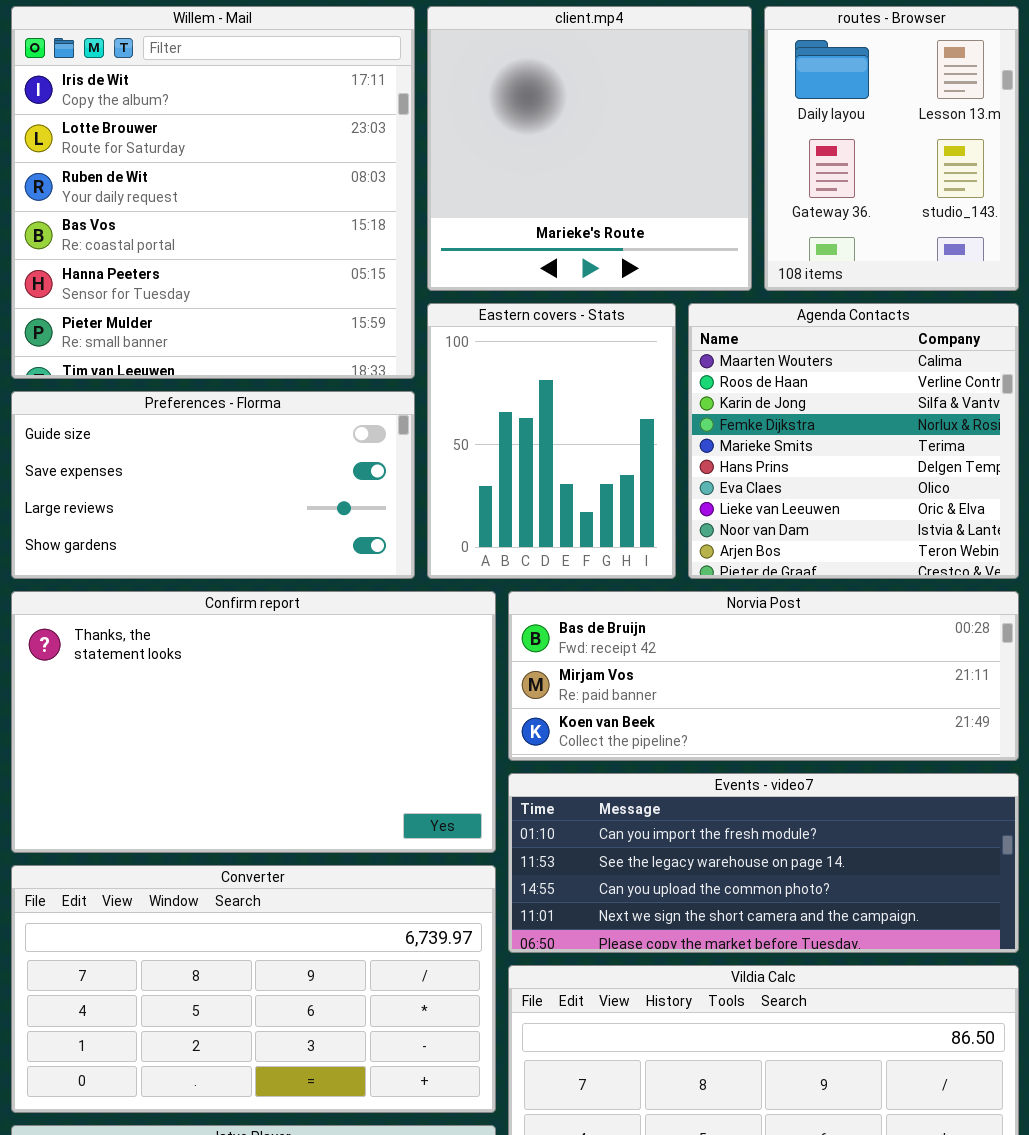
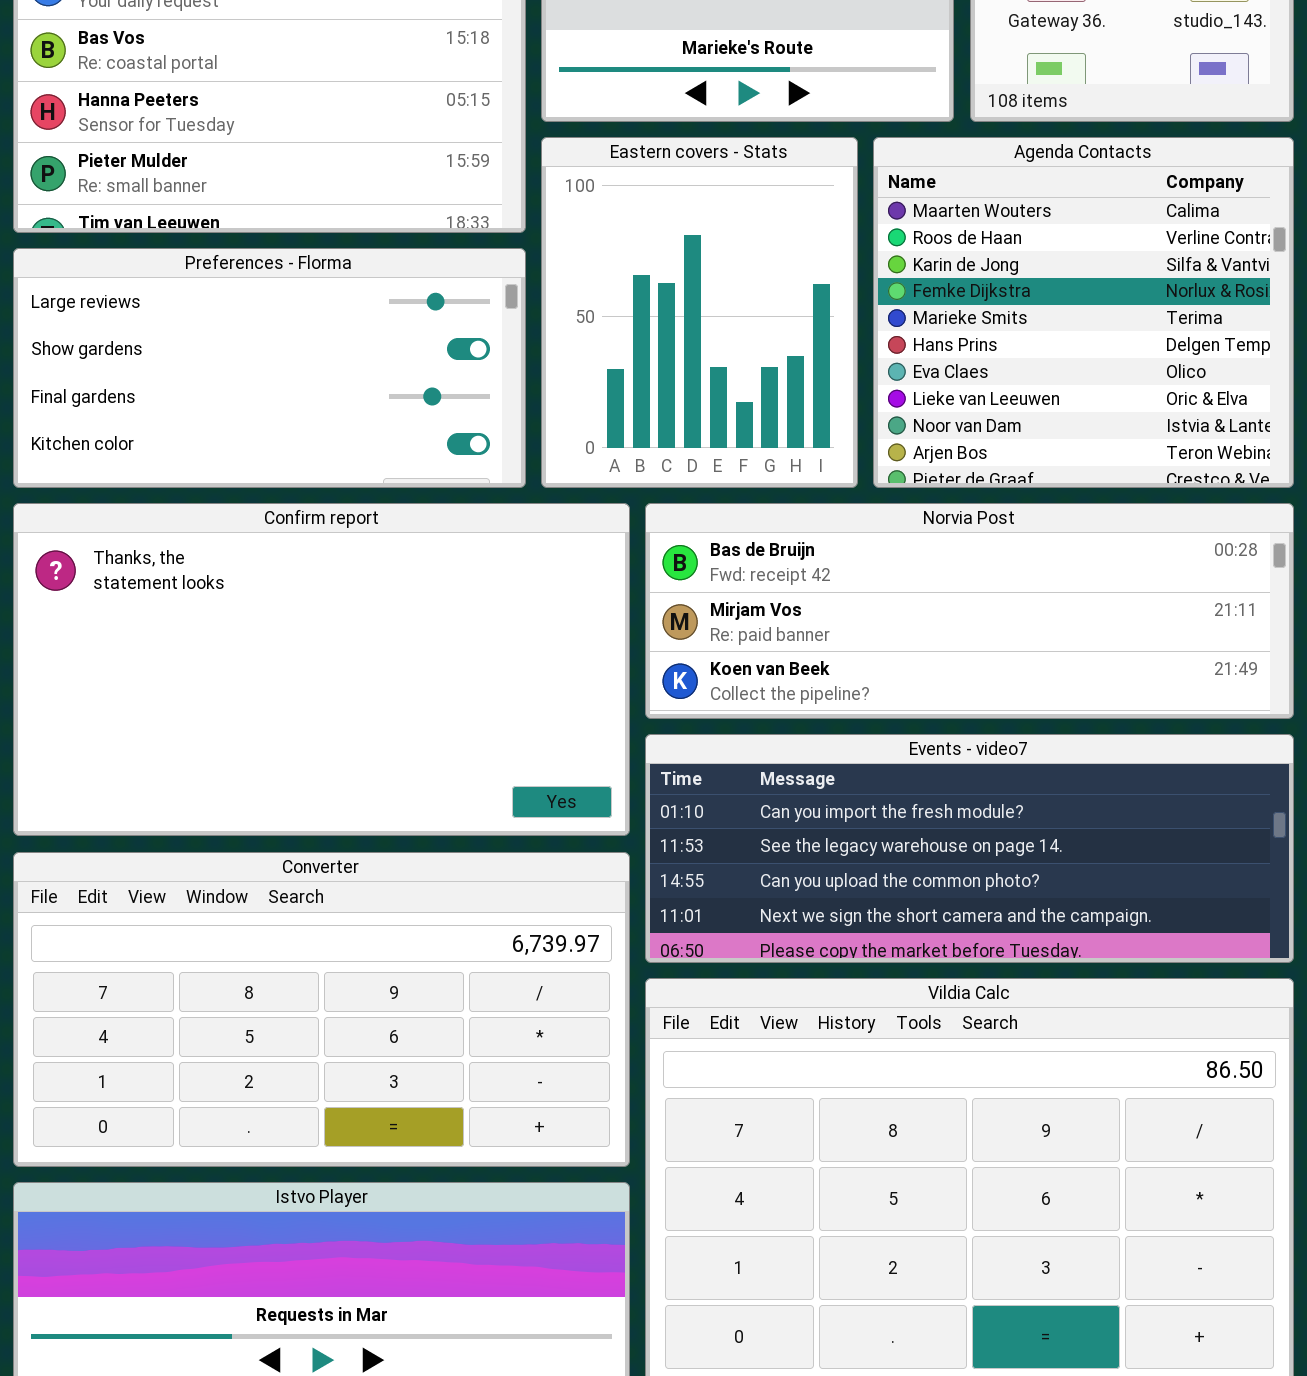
Preferences - Florma: [11,391,415,579] -> [13,248,526,488], scrolled down 2 rows

